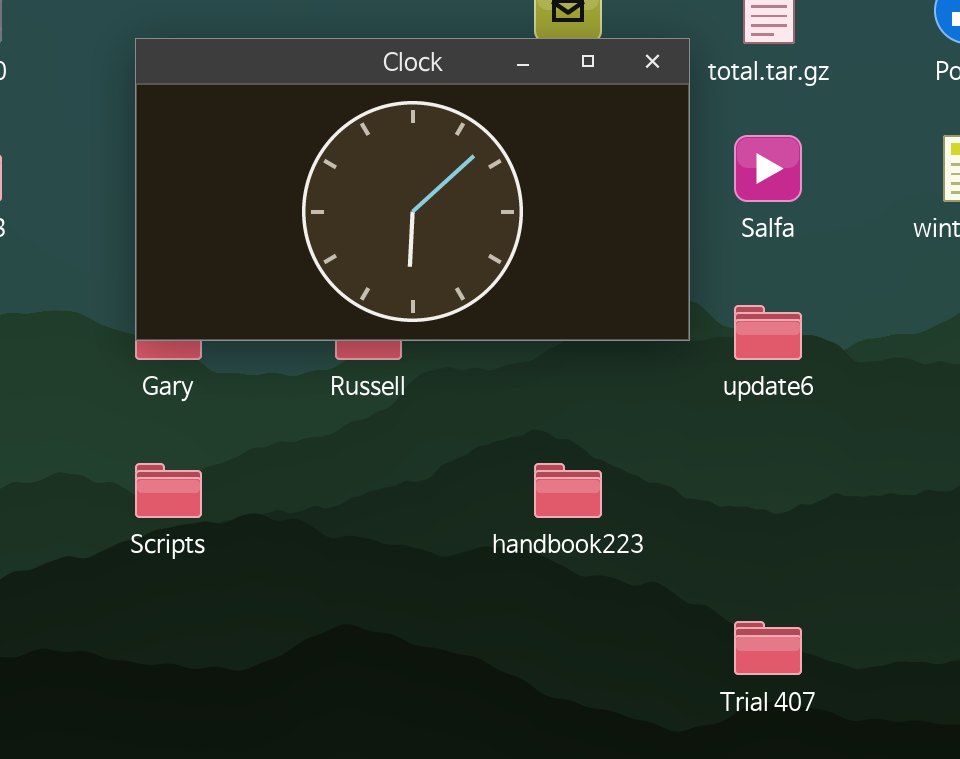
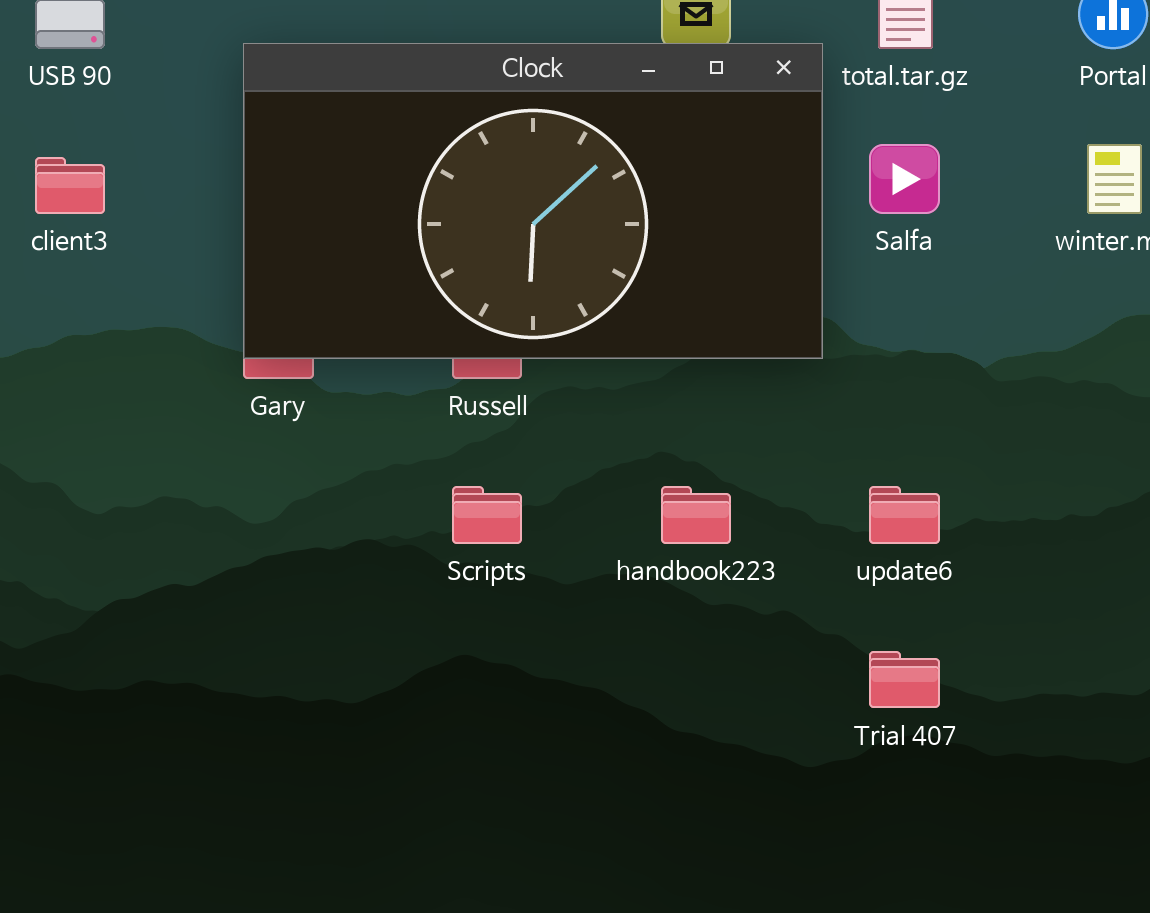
update6: [734,305,802,360] -> [869,486,940,544], moved
Scripts: [135,463,202,518] -> [452,486,522,544], moved

